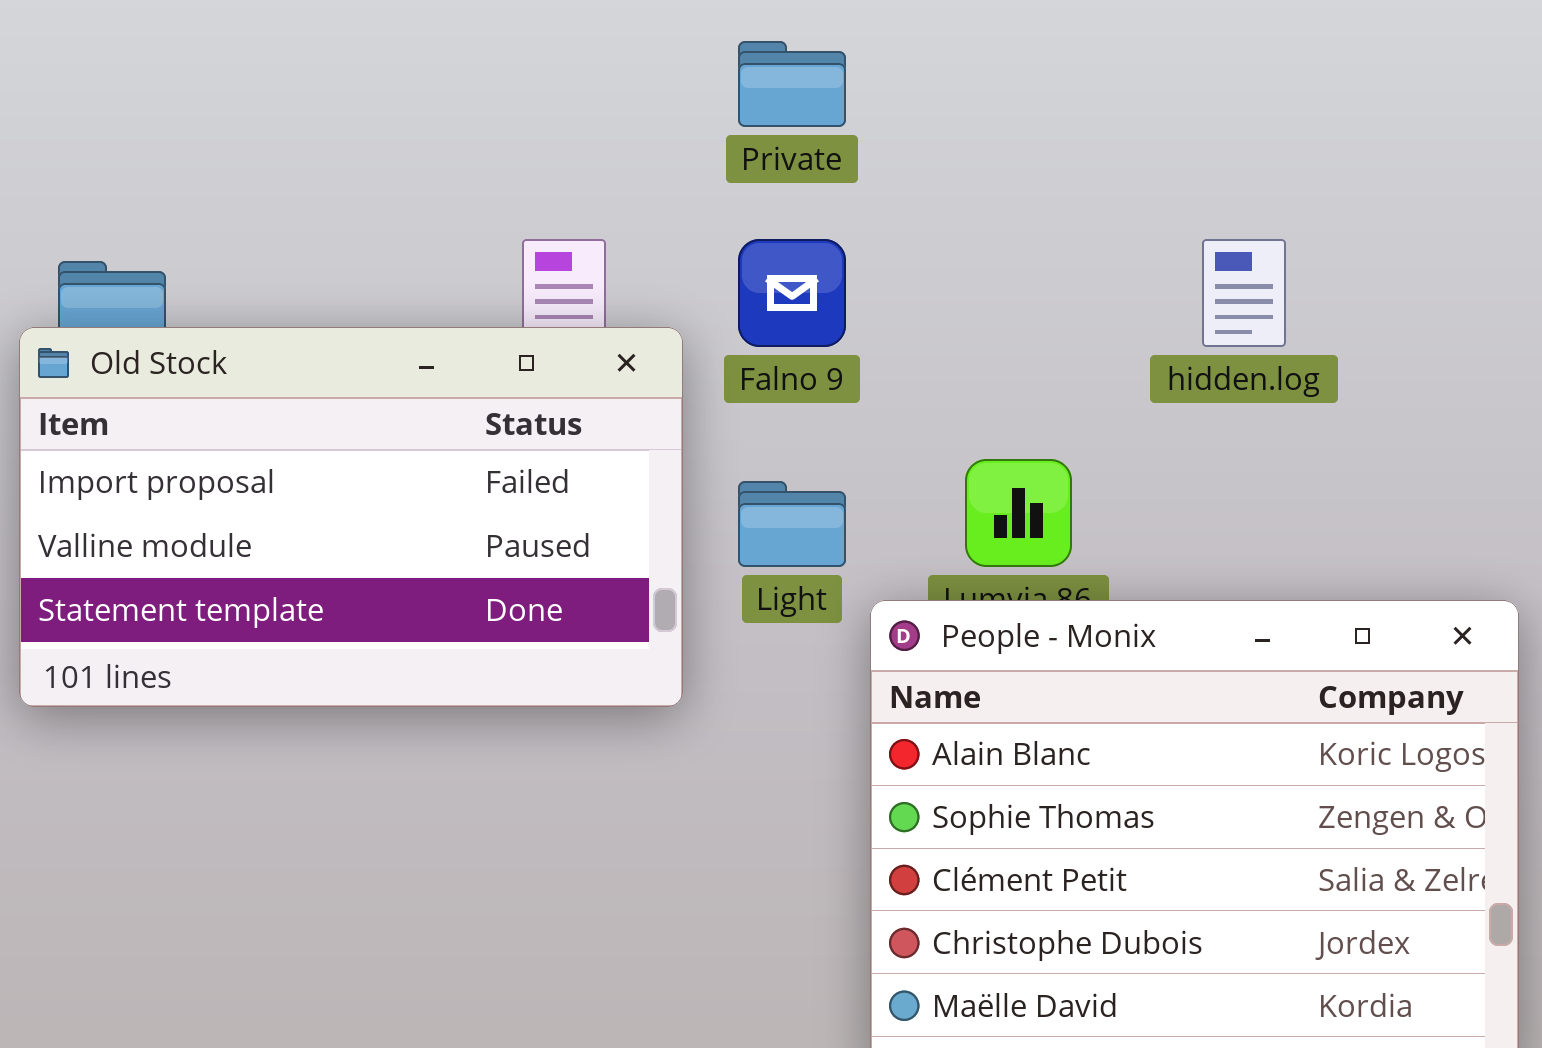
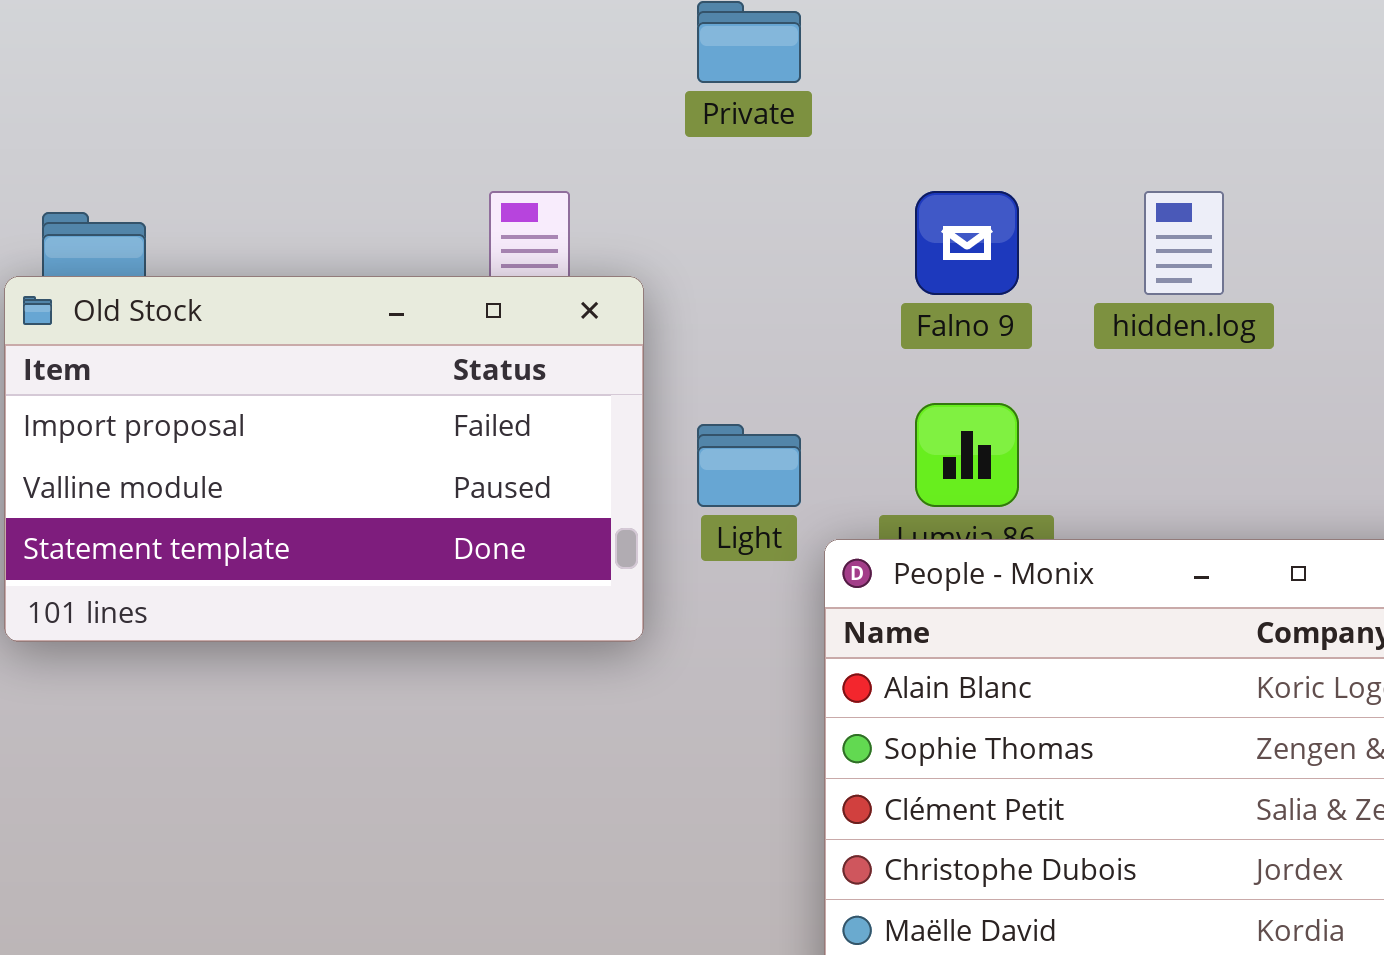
Falno 9: [738,239,846,347] -> [915,191,1019,295], moved

